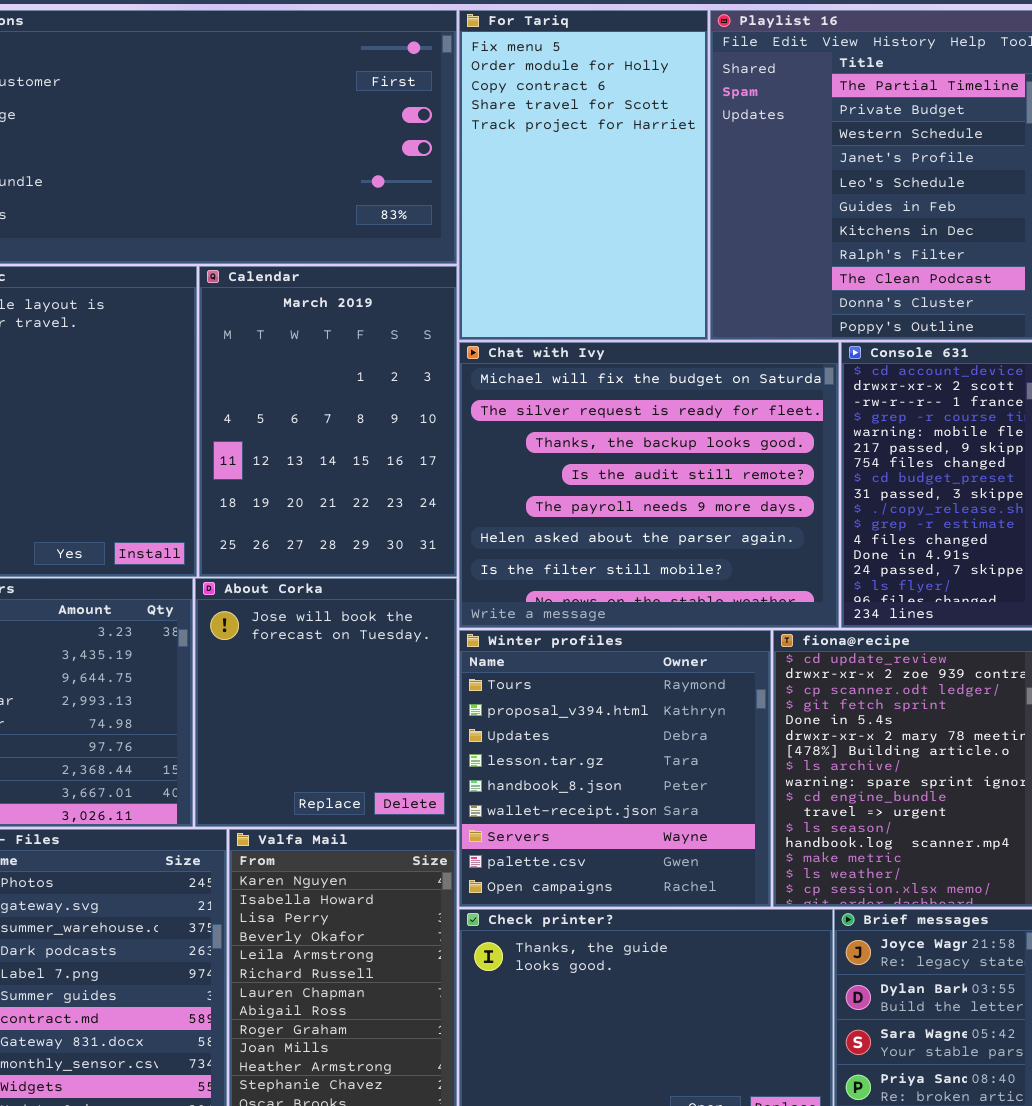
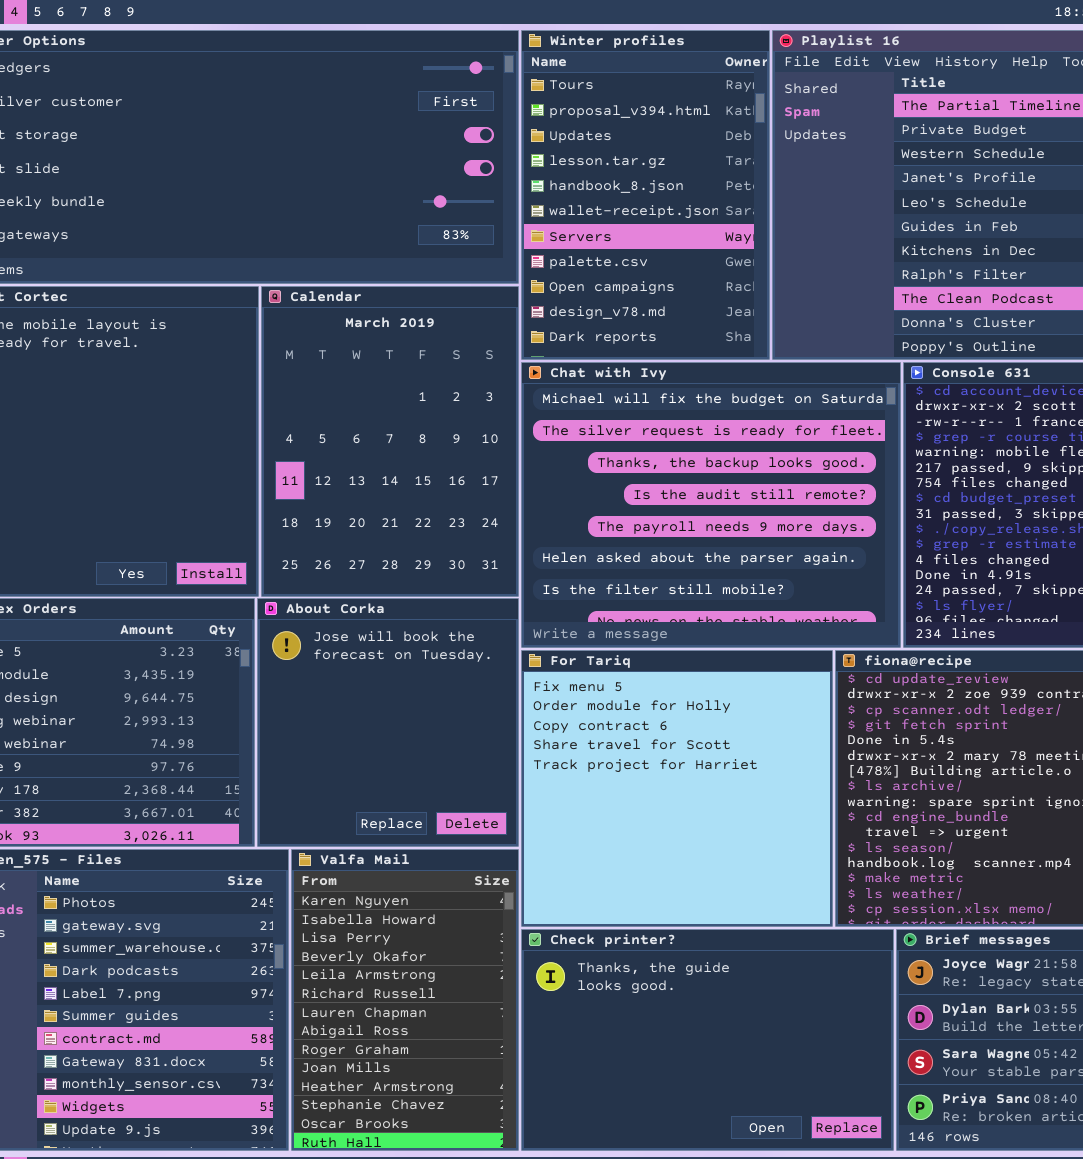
For Tariq: [459,10,708,340] -> [521,650,833,927], moved, resized
Winter profiles: [459,630,771,907] -> [521,30,770,360], moved, resized

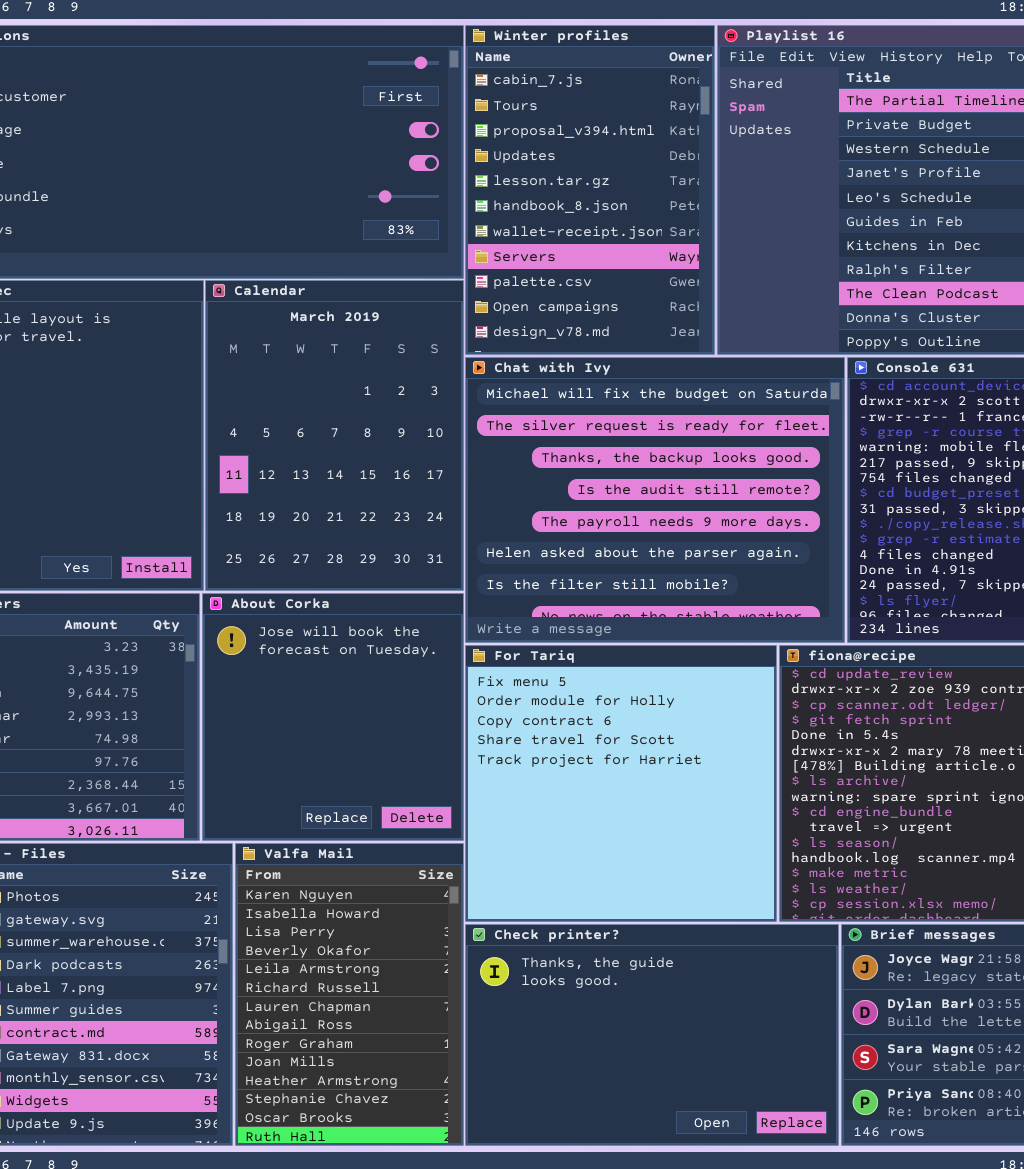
Winter profiles: [521,30,770,360] -> [465,25,715,355], scrolled up 1 row

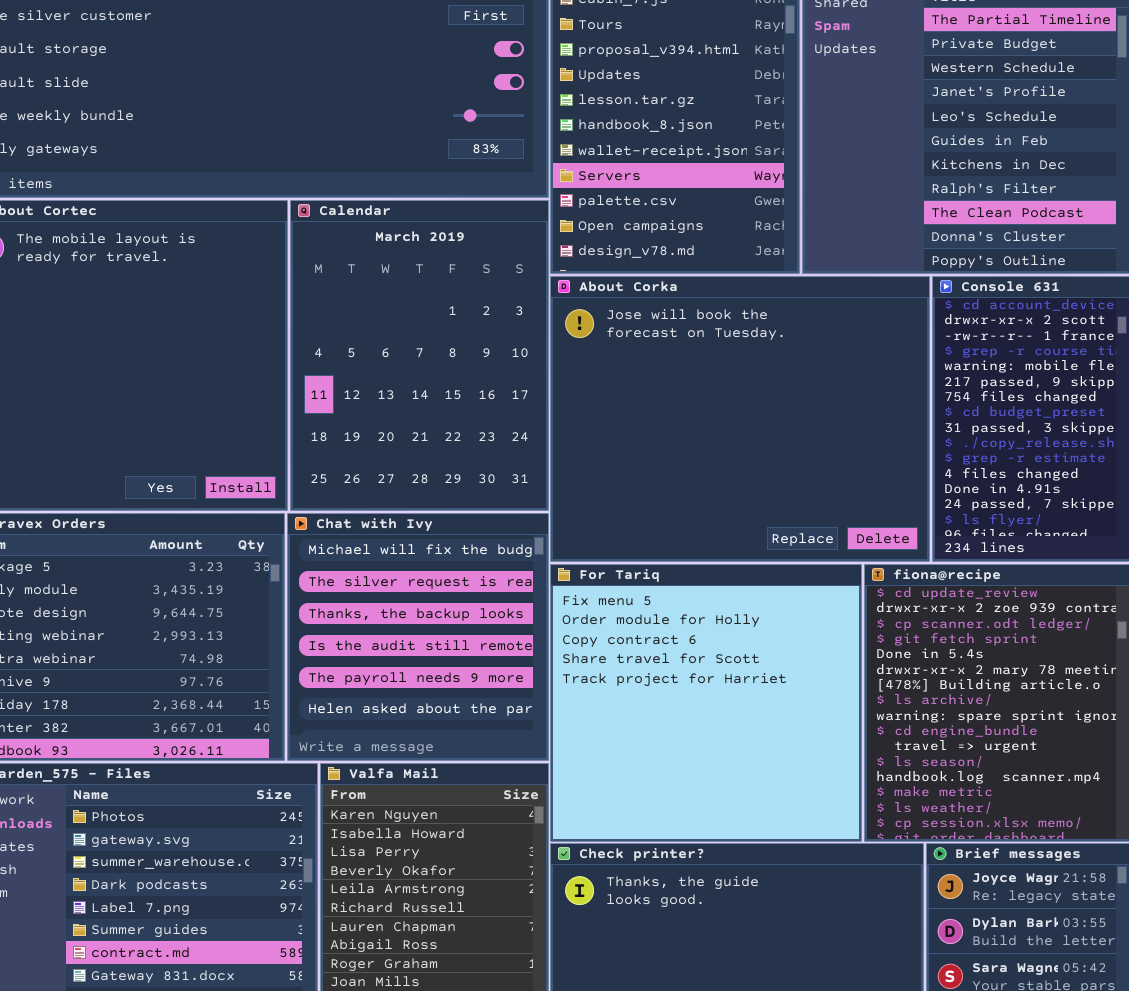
Chat with Ivy: [465,357,845,643] -> [287,513,549,761], moved, resized
About Corka: [202,593,464,841] -> [550,276,930,562], moved, resized

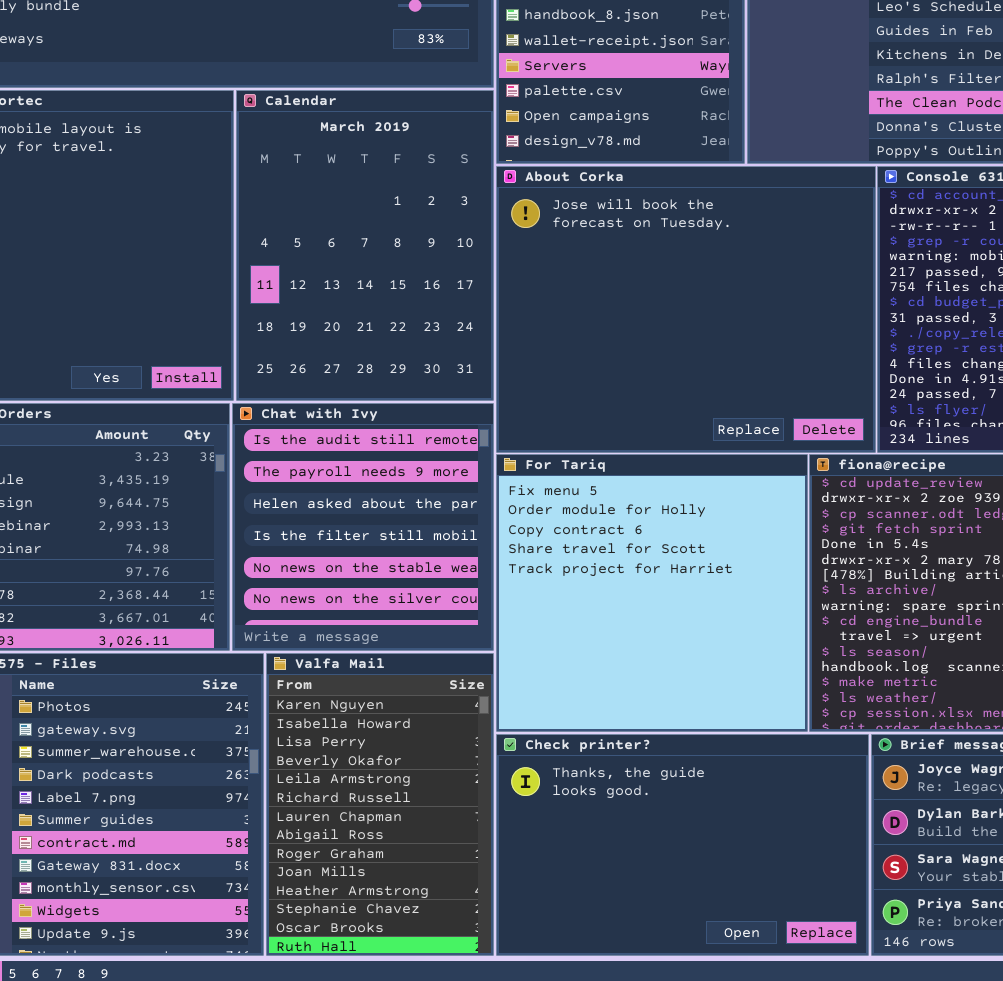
Chat with Ivy: [287,513,549,761] -> [232,403,494,651], scrolled down 3 rows

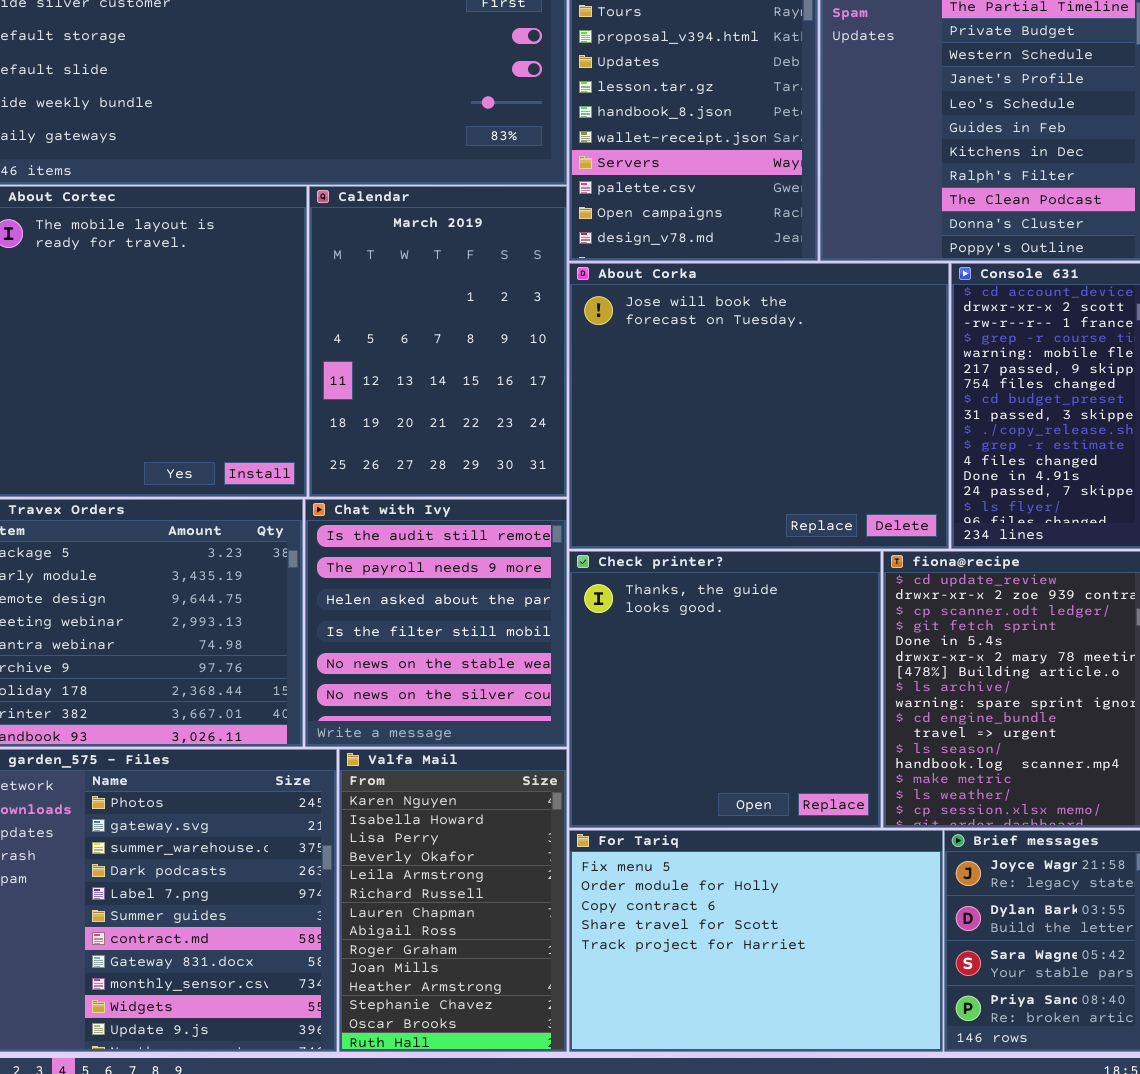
For Tariq: [496,454,808,732] -> [569,830,943,1052], moved, resized
Check printer?: [496,734,869,956] -> [569,551,881,828], moved, resized

